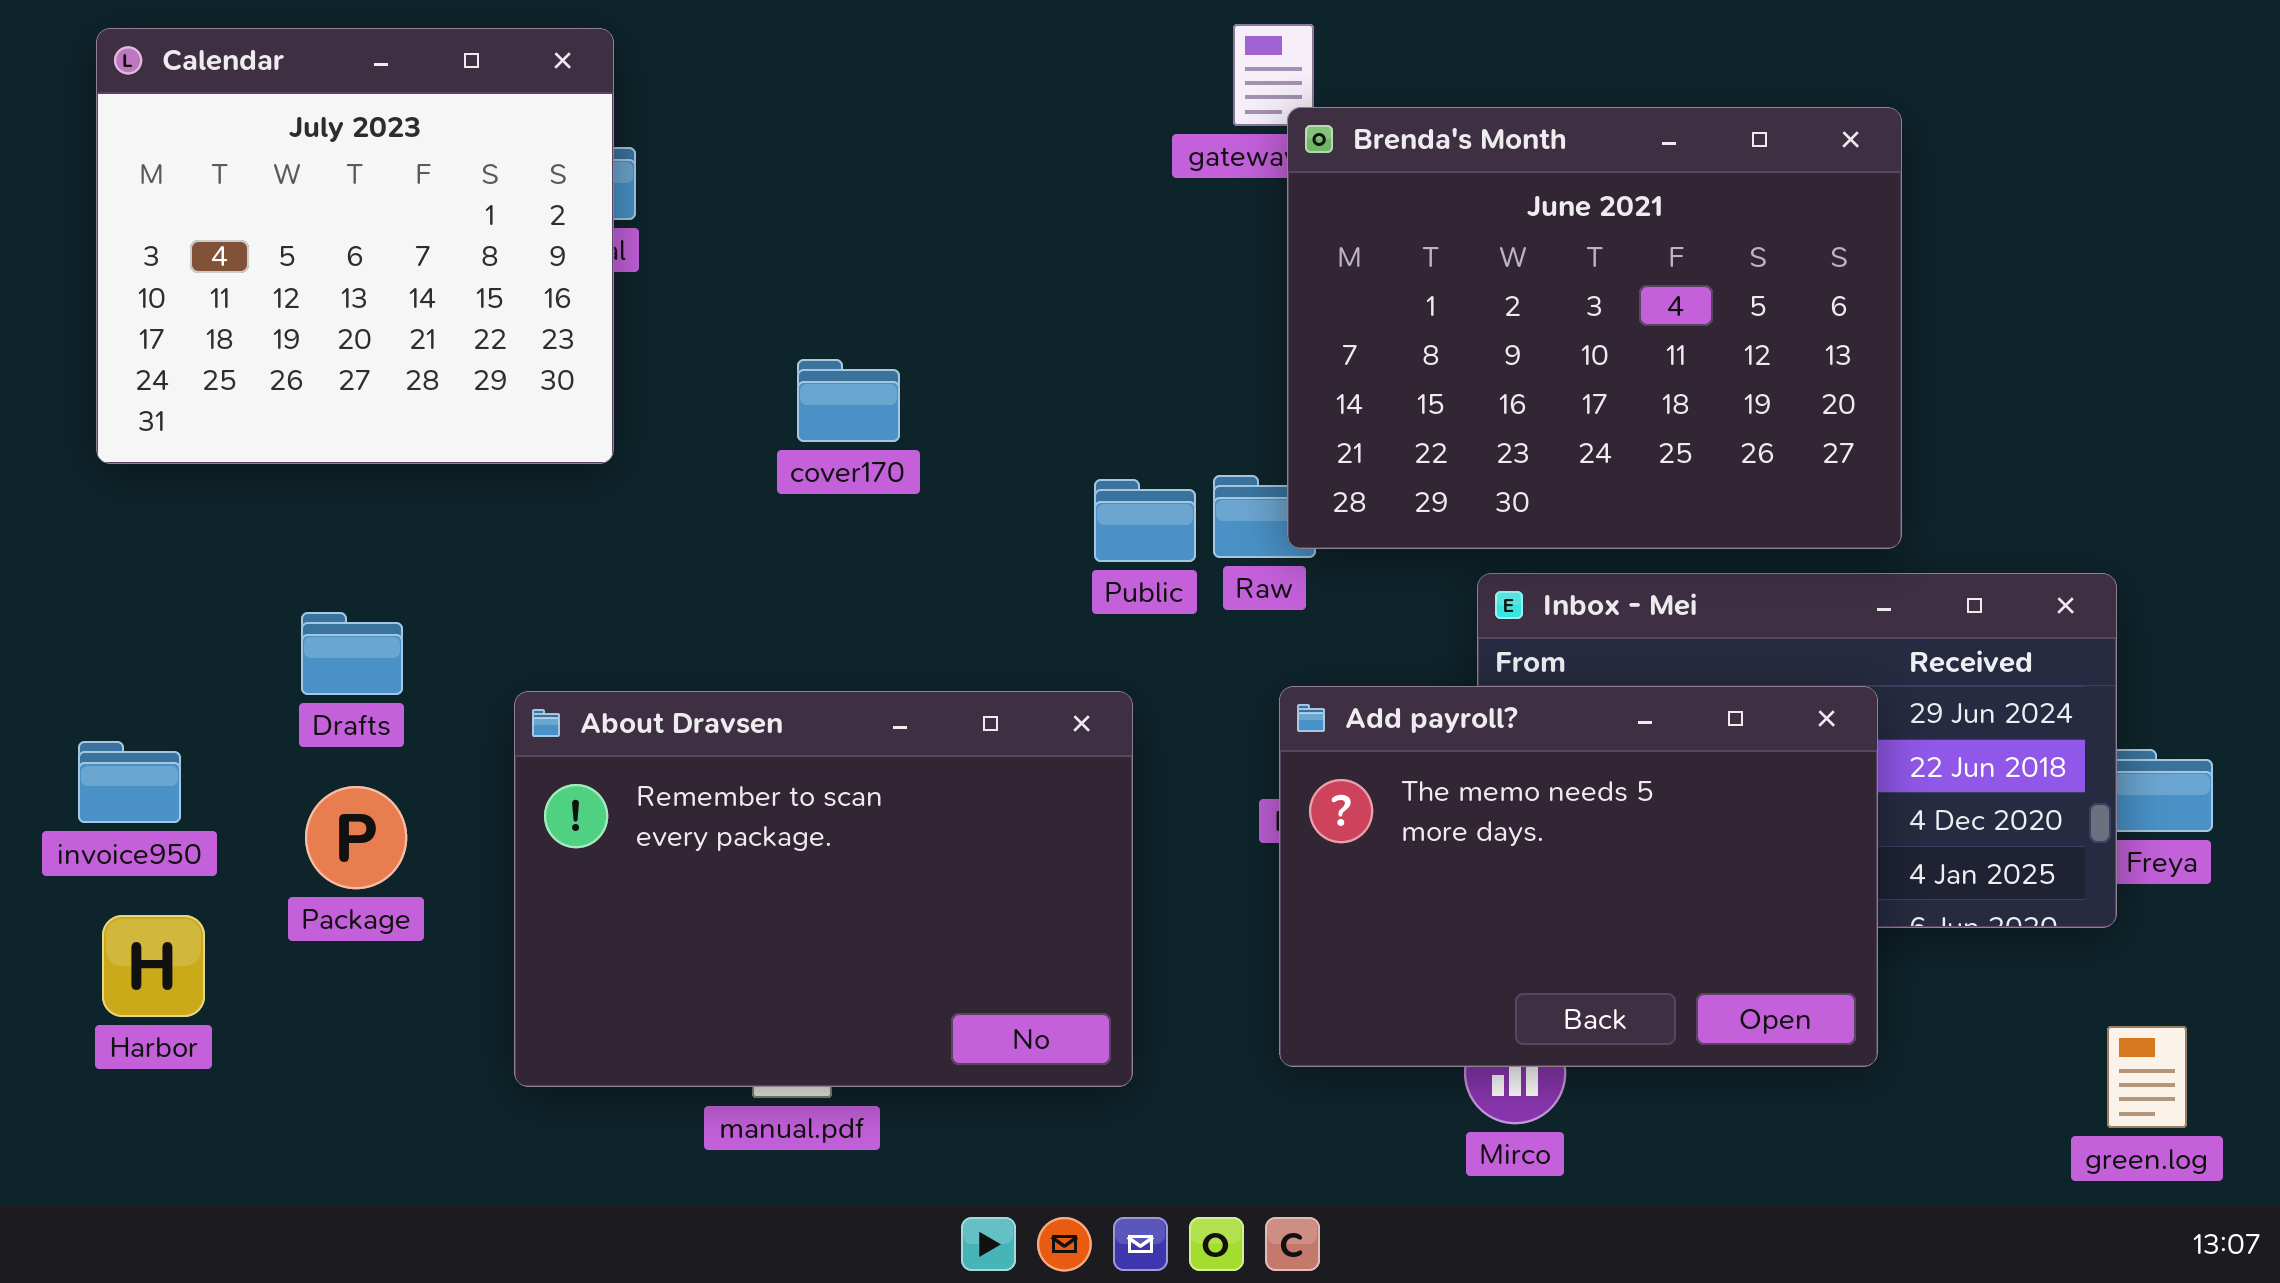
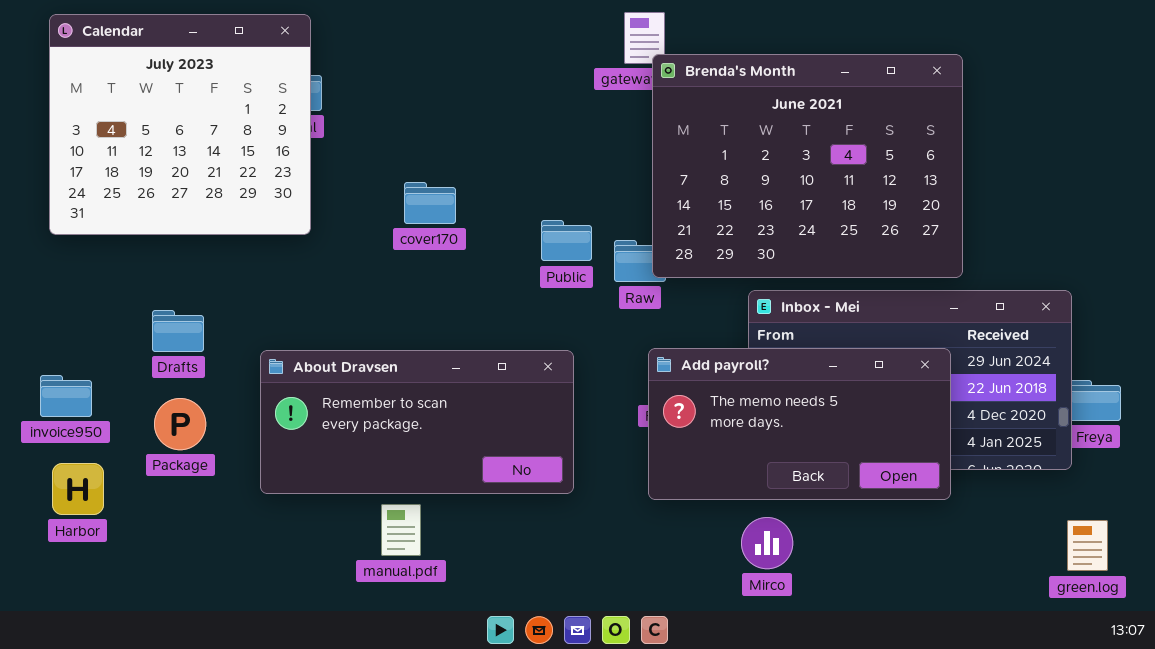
Public: [1094,479,1196,562] -> [541,220,592,261], moved
Add payroll?: [1279,686,1878,1067] -> [648,348,951,500], resized
About Dravsen: [514,691,1133,1087] -> [260,350,574,494], resized

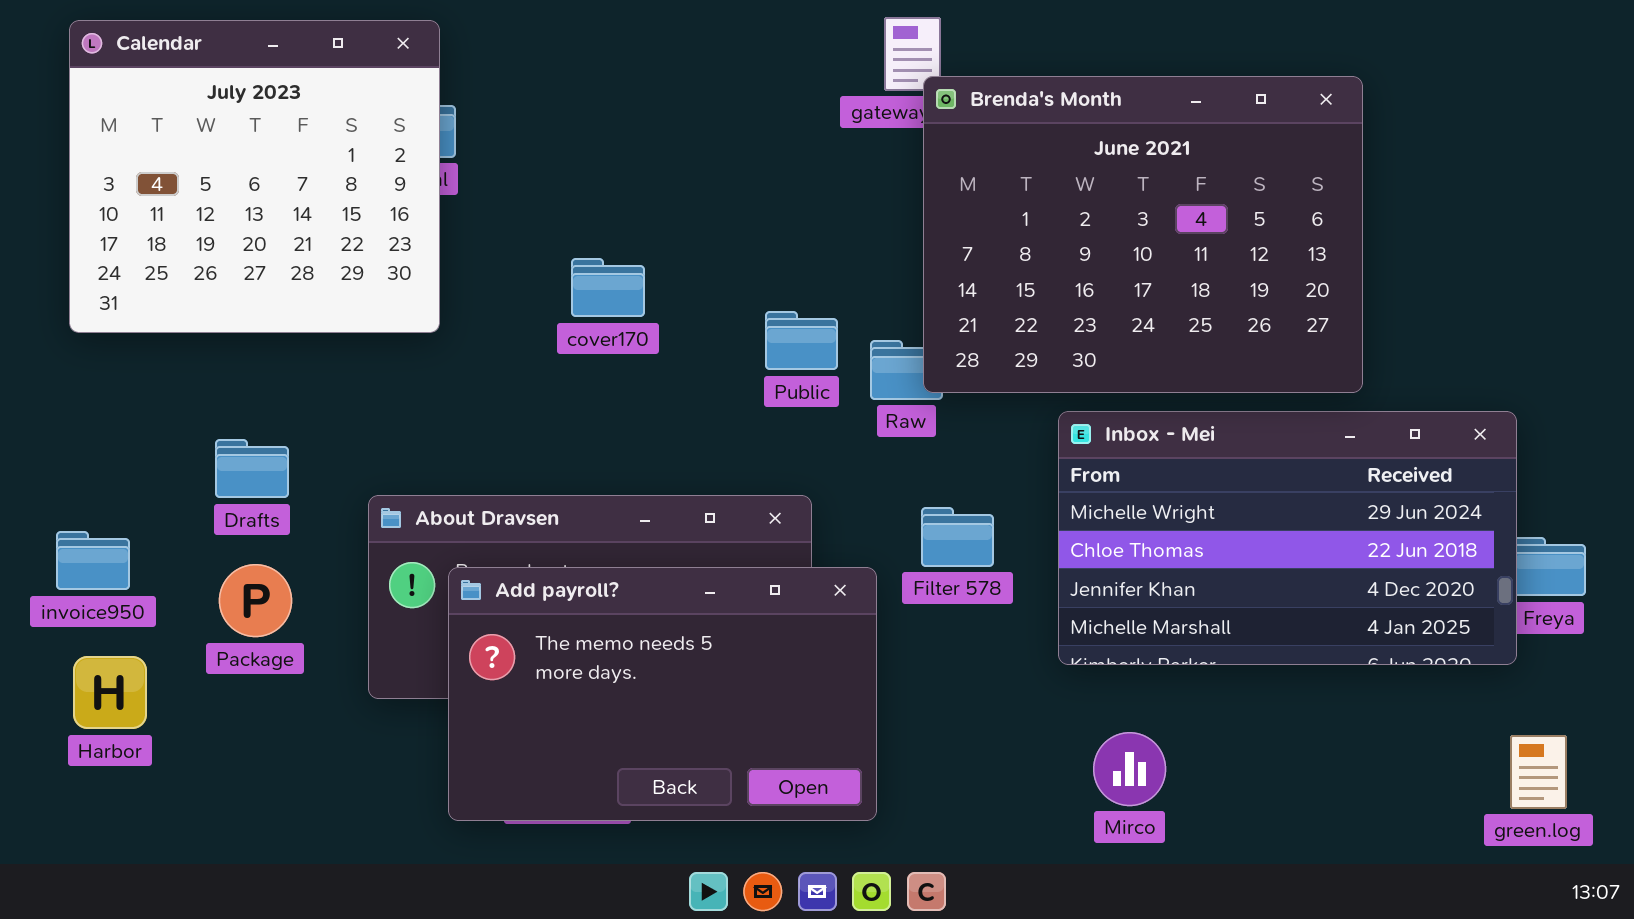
Add payroll?: [648,348,951,500] -> [448,567,877,821], moved, resized
Mirco: [741,517,793,569] -> [1093,732,1166,806], moved

